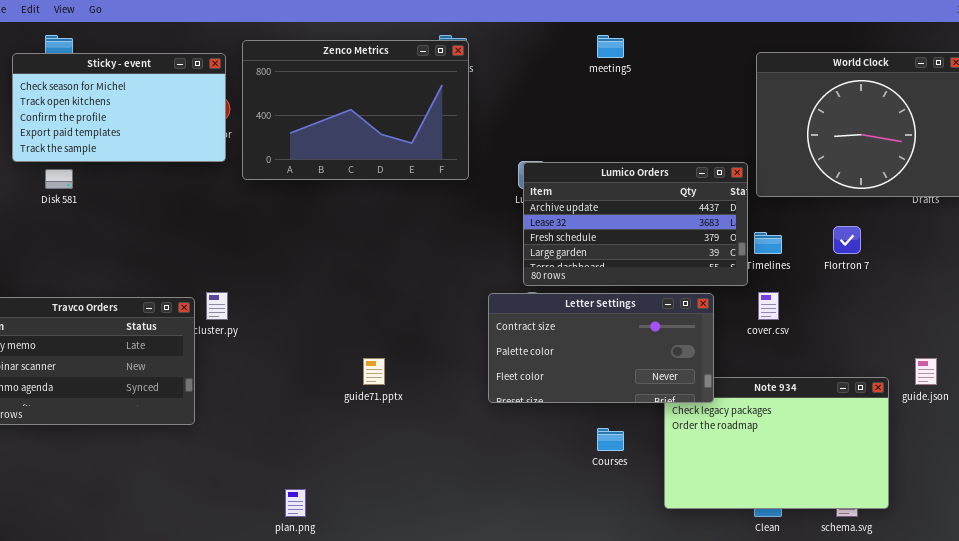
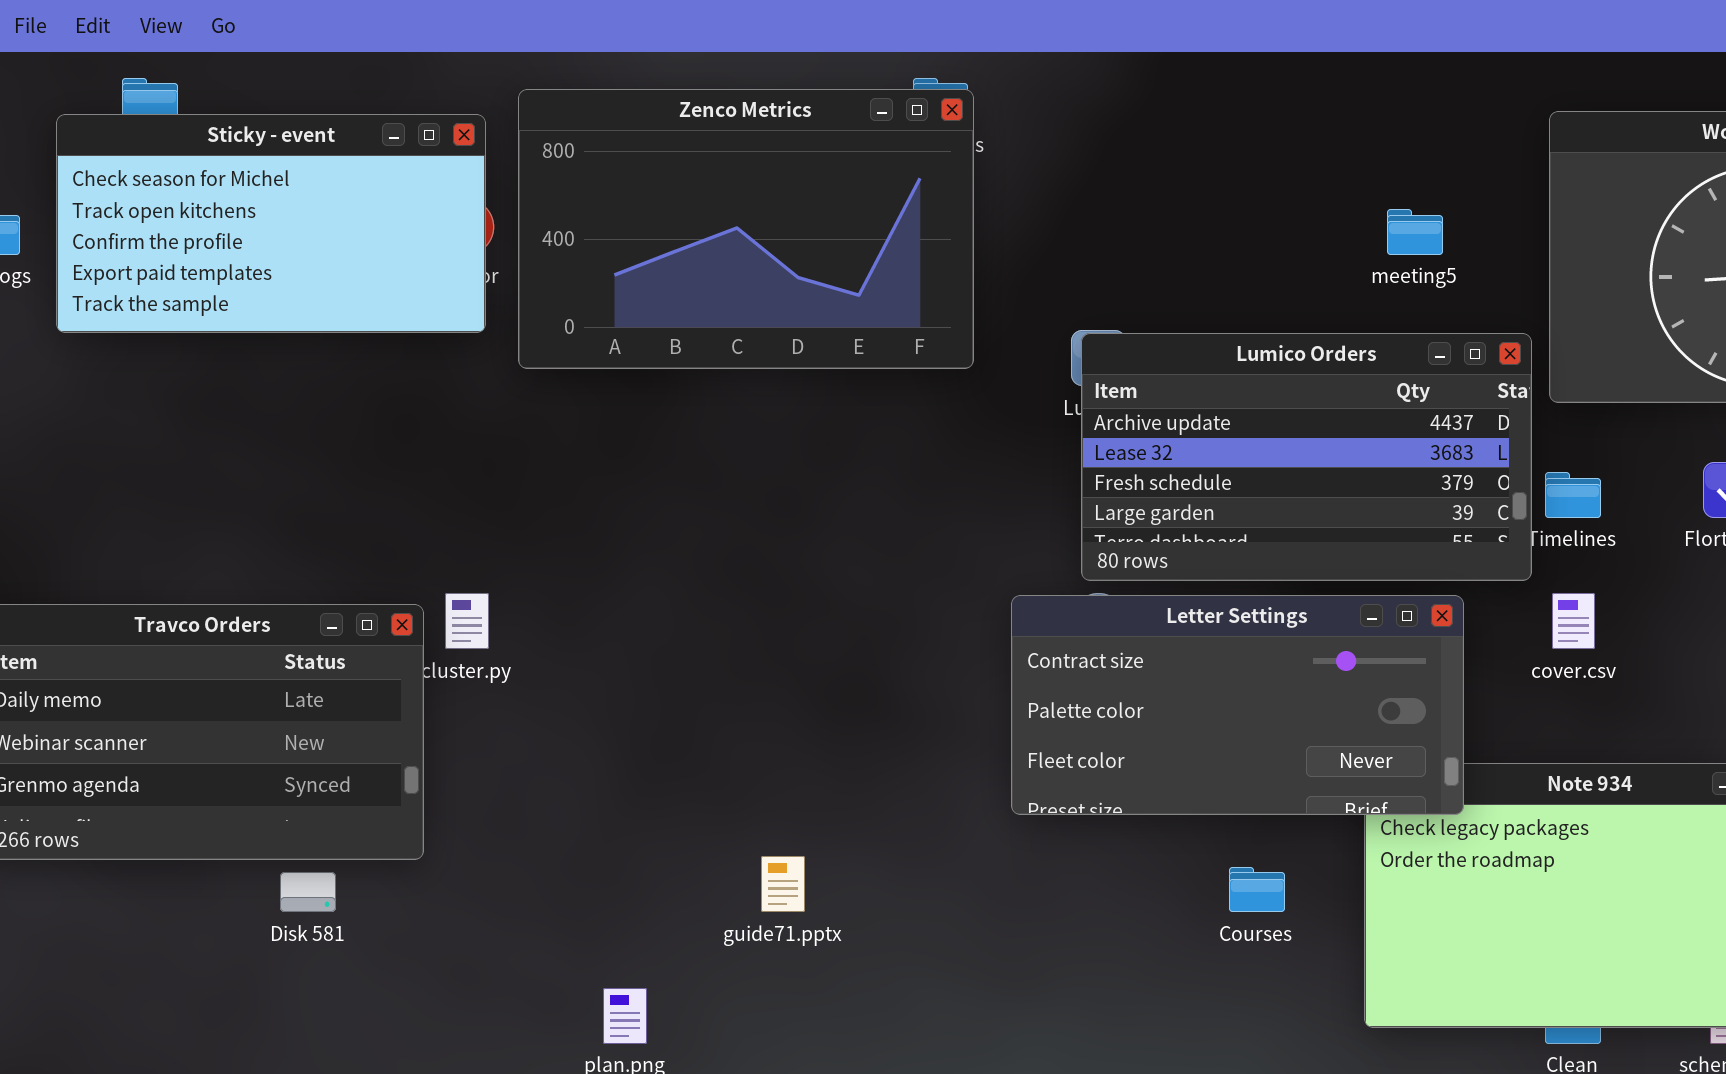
meeting5: [597,35,624,58] -> [1387,209,1443,255], moved
Disk 581: [45,169,73,189] -> [280,872,336,912], moved
guide71.pptx: [363,358,385,385] -> [761,856,805,912], moved

